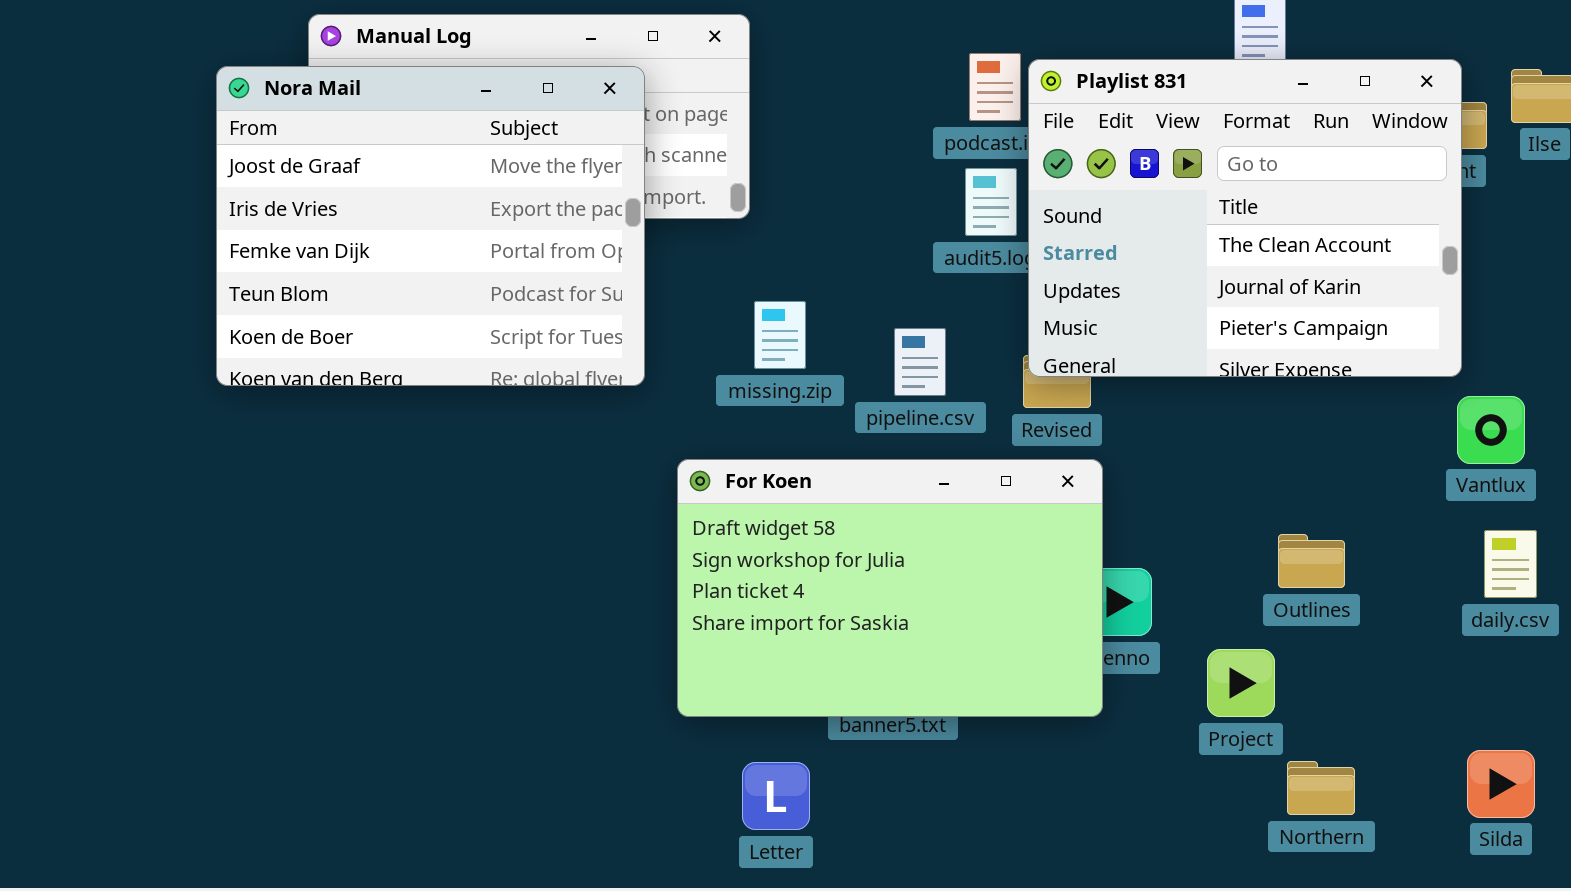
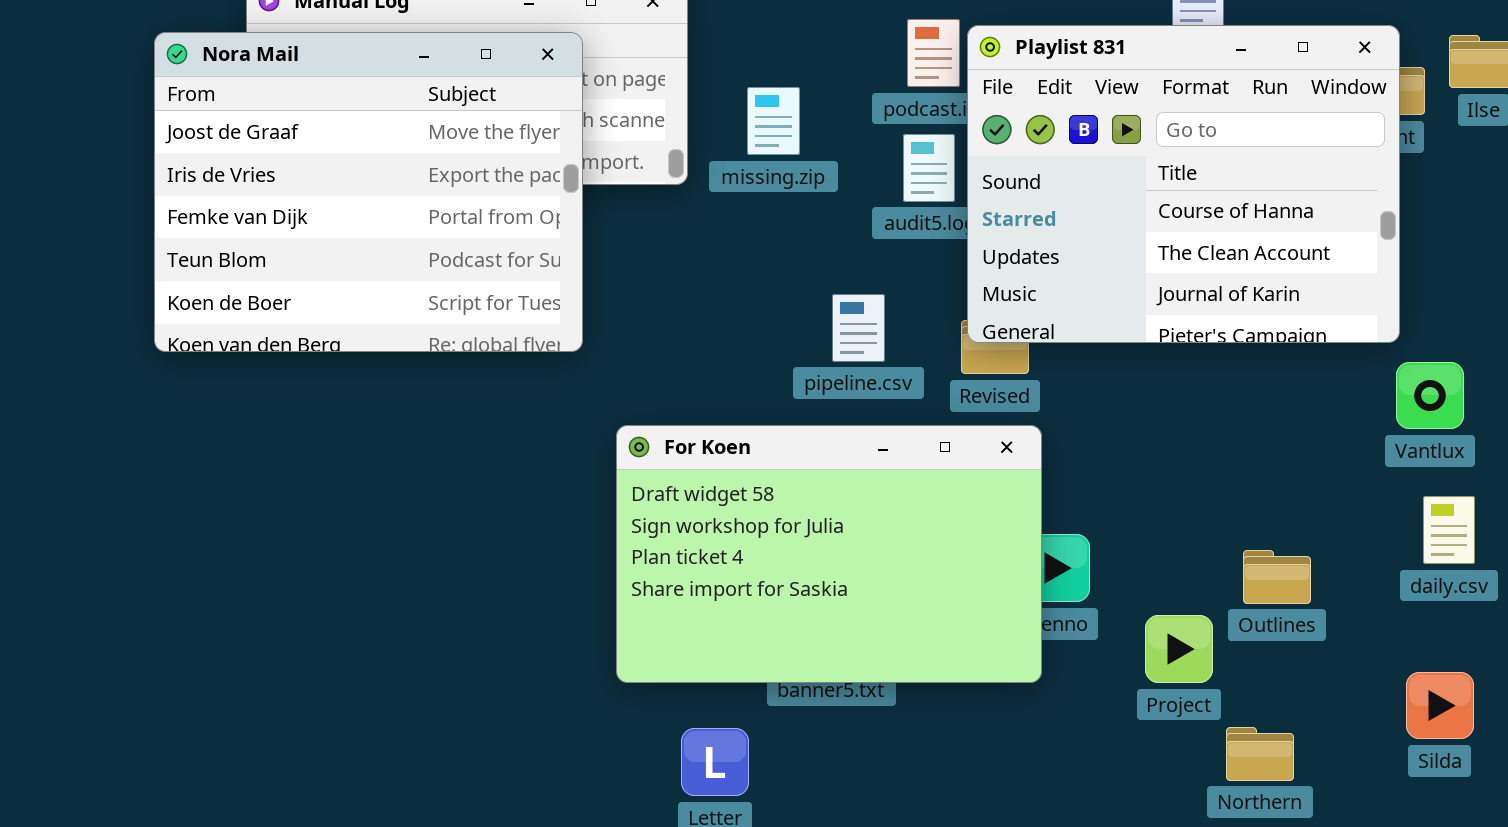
Playlist 831: [1028,59,1462,377] -> [967,25,1400,343], scrolled up 1 row
missing.zip: [754,301,806,369] -> [747,87,800,155], moved
Outlines: [1278,534,1345,588] -> [1243,550,1311,604], moved
Silda: [1467,750,1535,818] -> [1406,672,1474,739], moved

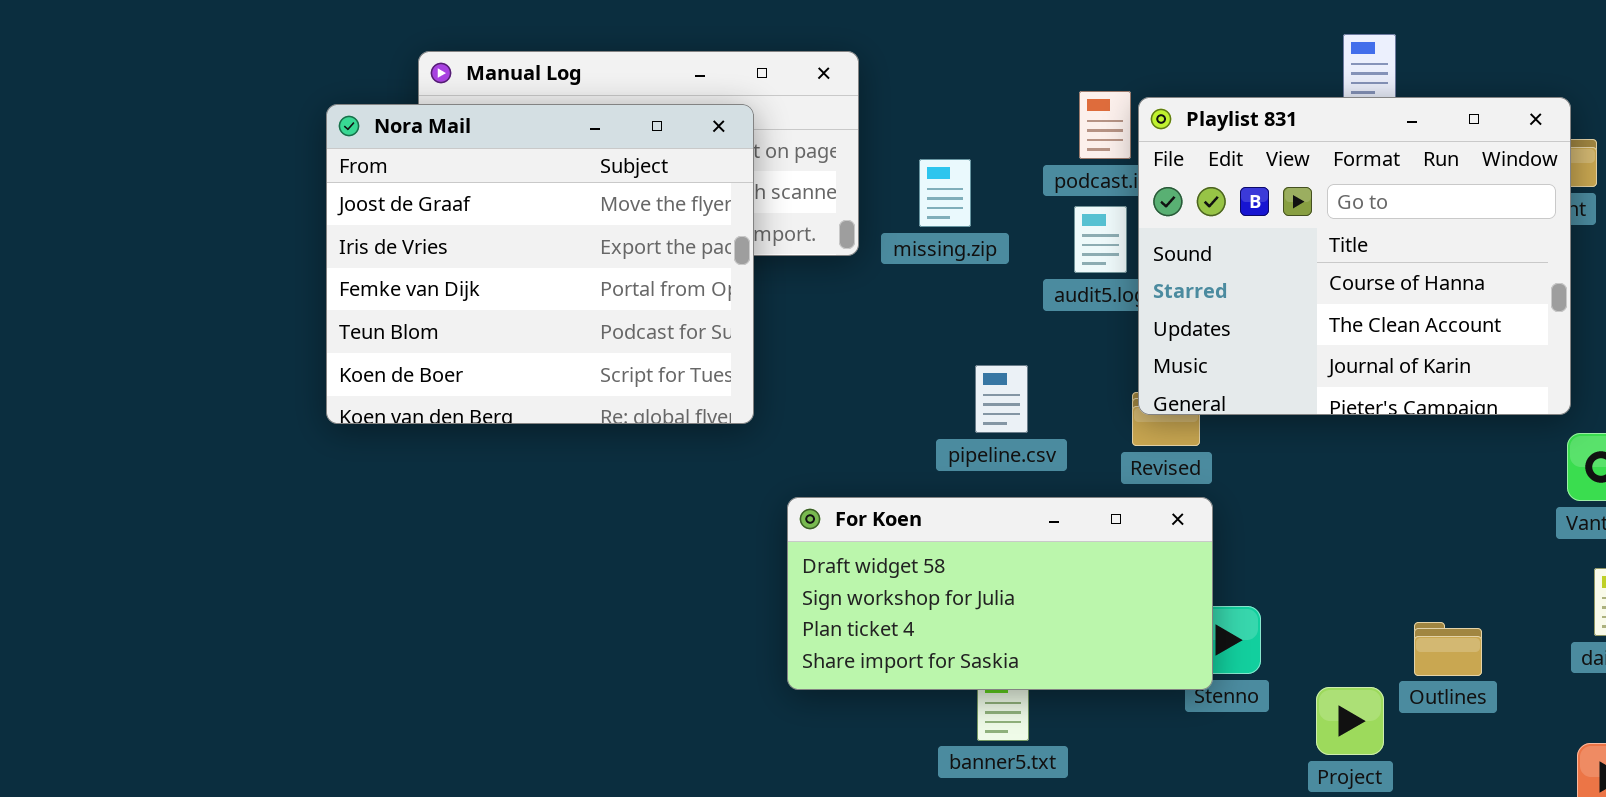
pipeline.csv: [832,294,885,362] -> [975,365,1028,433], moved
For Koen: [616,425,1042,683] -> [787,497,1213,690], resized

